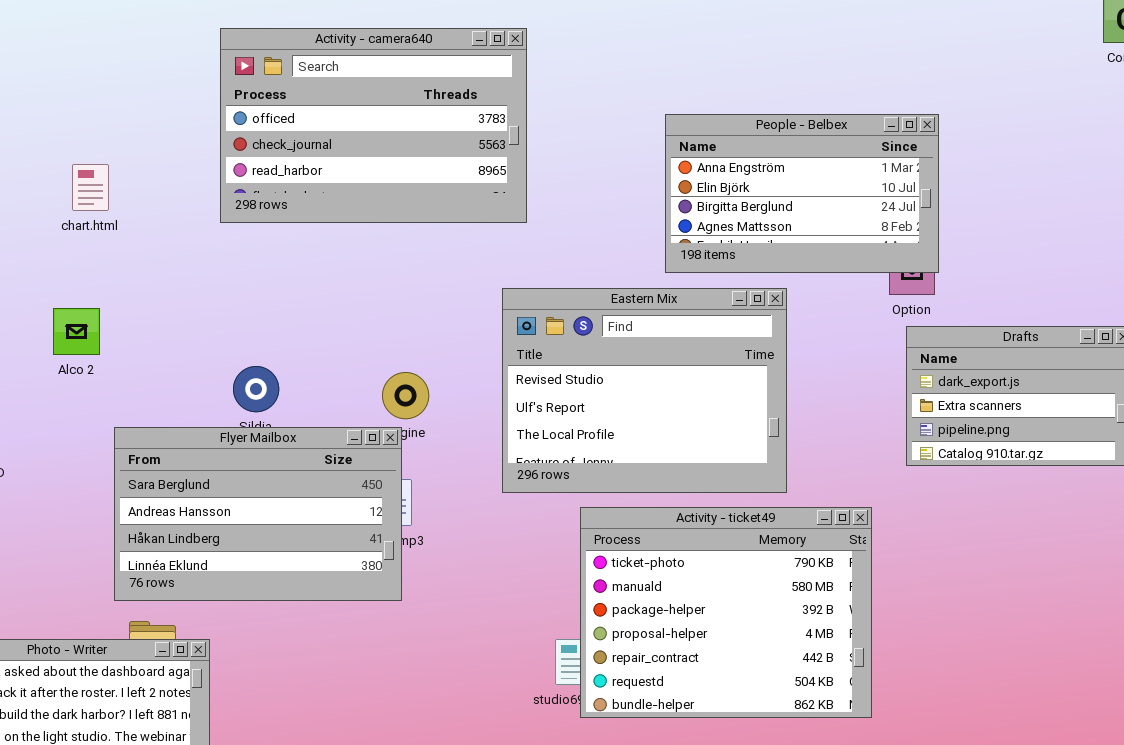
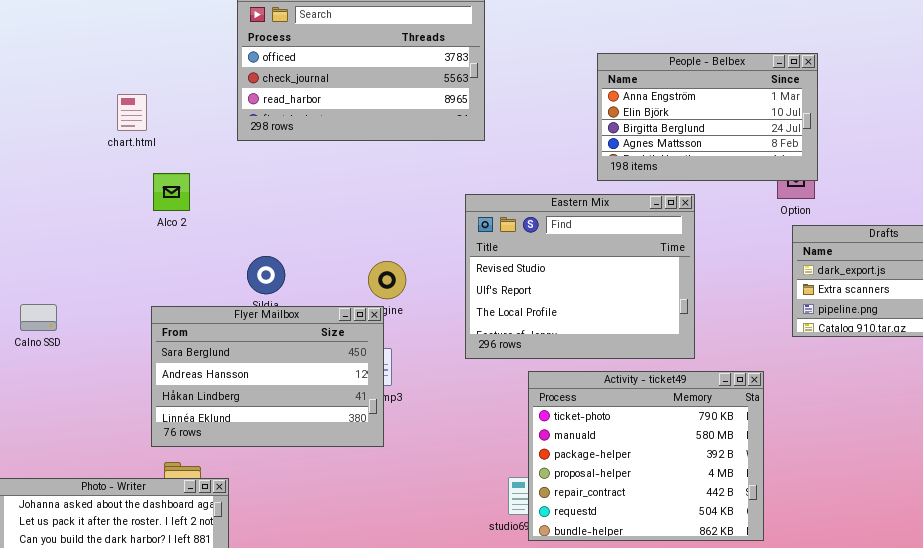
Alco 2: [53,308,100,355] -> [153,173,190,211], moved

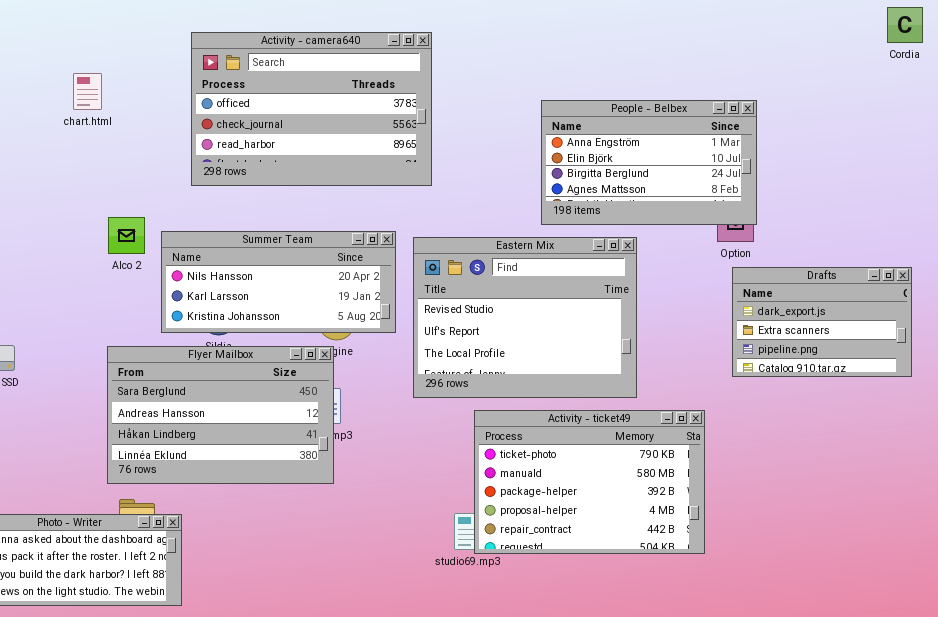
chart.html: [117,94,147,131] -> [73,73,102,110], moved
Summer Team: none -> [161,231,396,333], opened
Activity - ticket49: [528,371,764,541] -> [474,410,705,554], resized

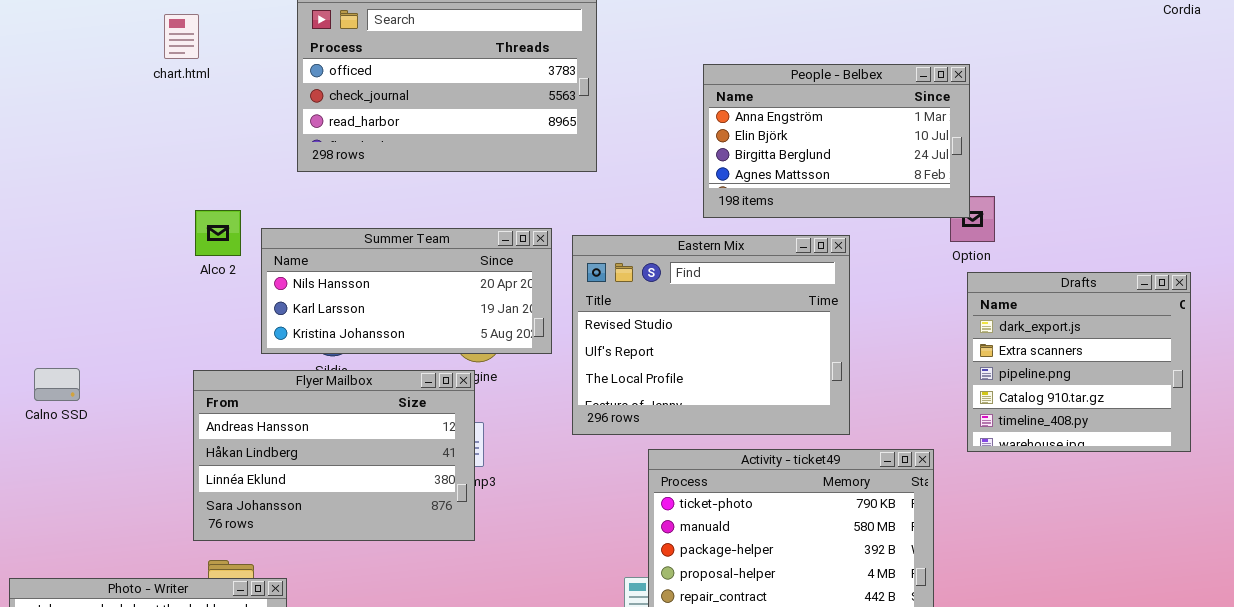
chart.html: [73,73,102,110] -> [164,14,199,59], moved
People - Belbex: [541,100,757,225] -> [703,64,970,218], moved
Drafts: [732,267,912,377] -> [967,272,1191,452], resized
Flyer Mailbox: [107,346,334,484] -> [193,370,475,541], scrolled down 1 row

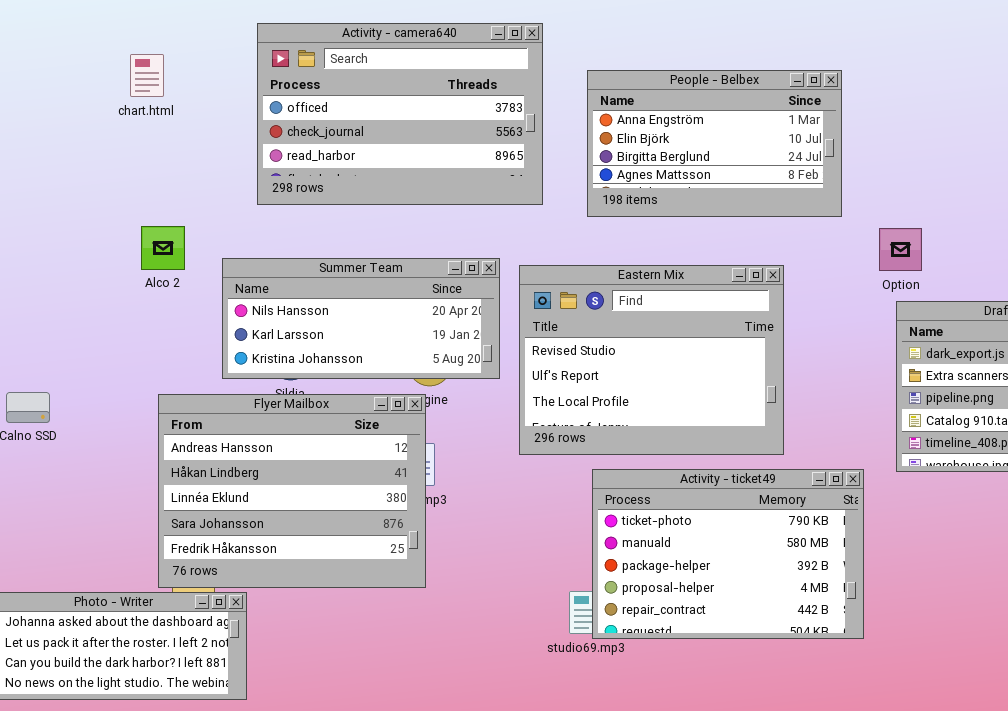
People - Belbex: [703,64,970,218] -> [587,70,842,217], moved
Alco 2: [195,210,241,256] -> [141,226,185,270], moved
Flyer Mailbox: [193,370,475,541] -> [158,394,426,588], resized

